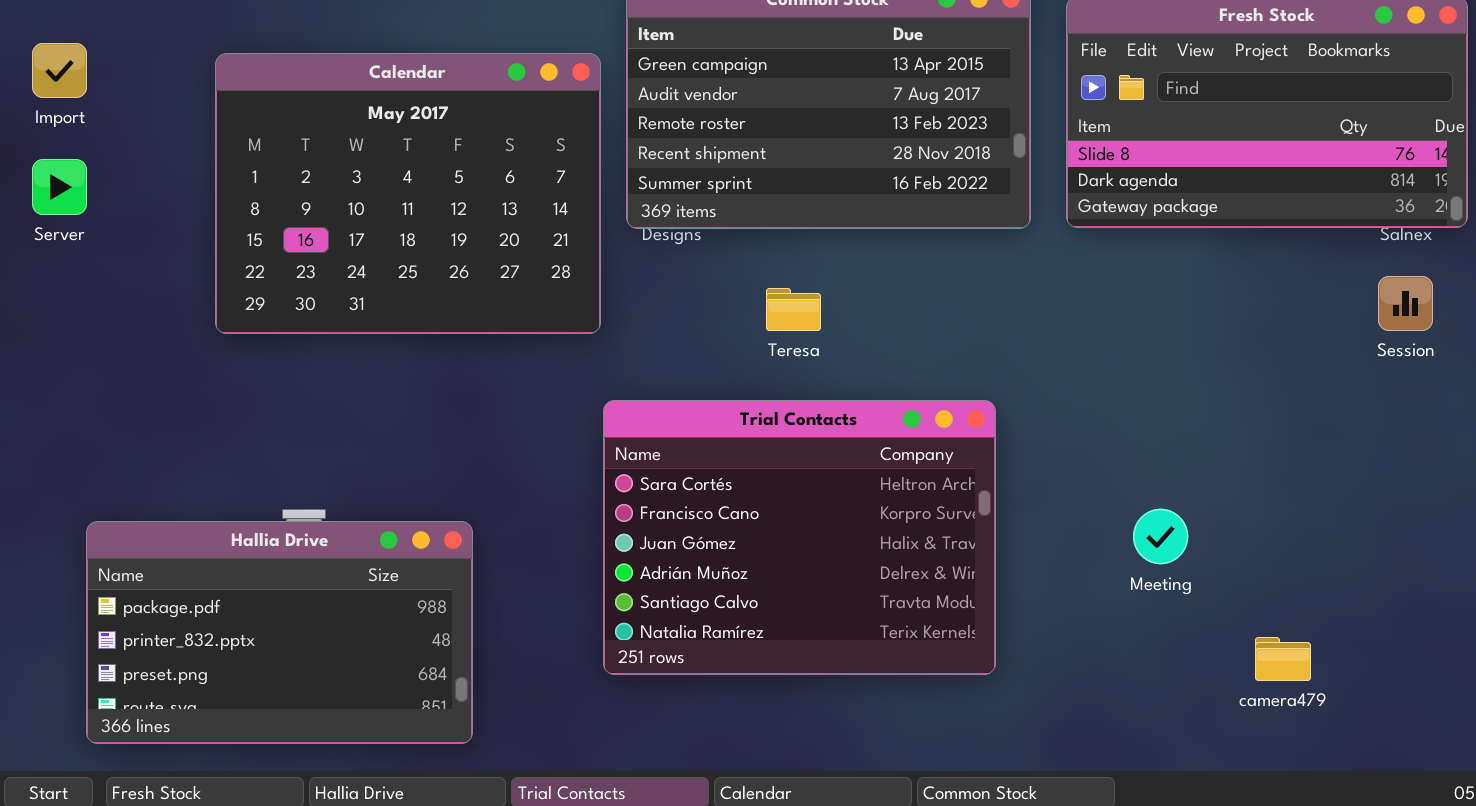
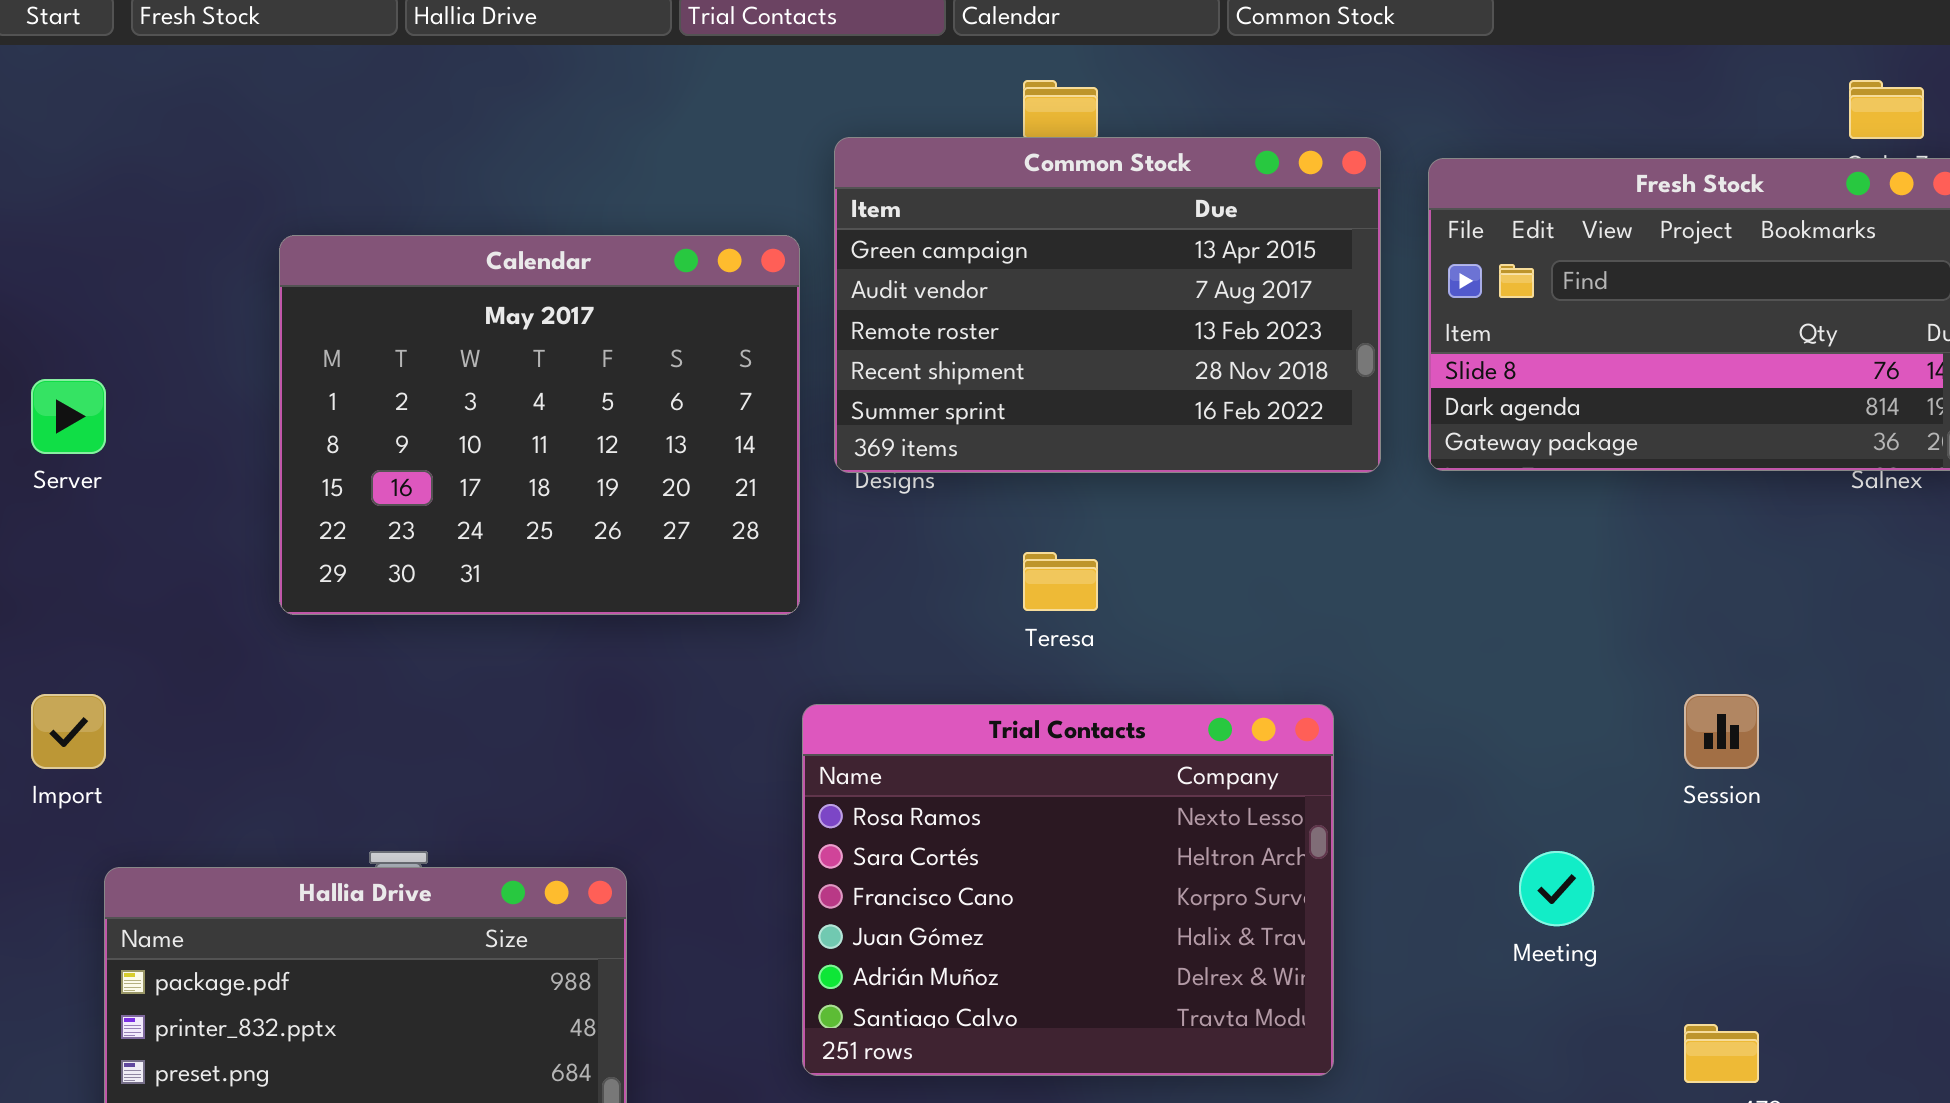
Import: [32,43,87,98] -> [31,694,106,769], moved
Session: [1378,276,1433,331] -> [1684,694,1759,769], moved
Trial Contacts: [603,400,996,675] -> [802,704,1334,1076], scrolled up 1 row

